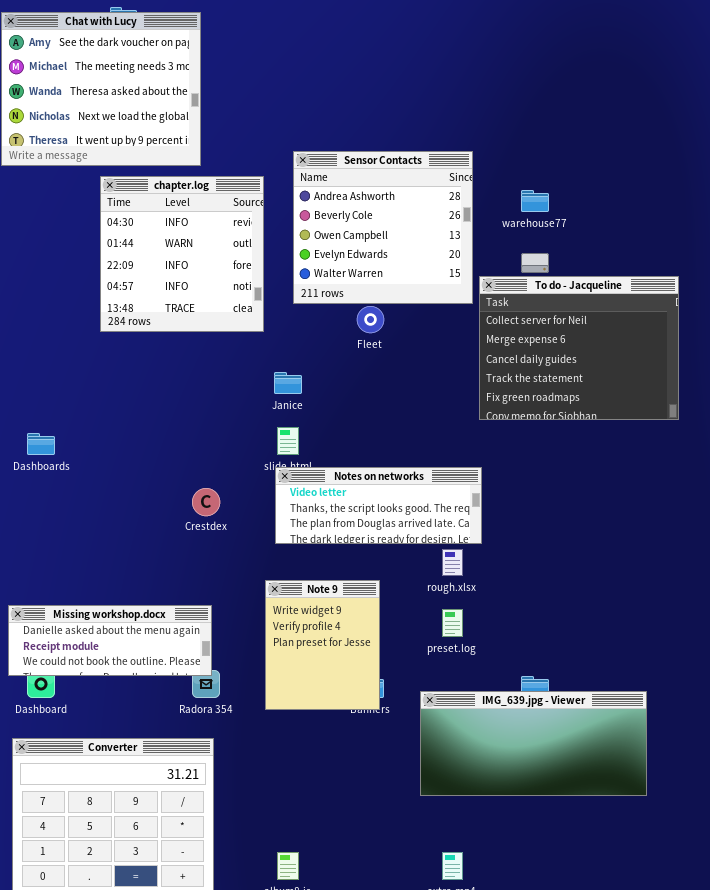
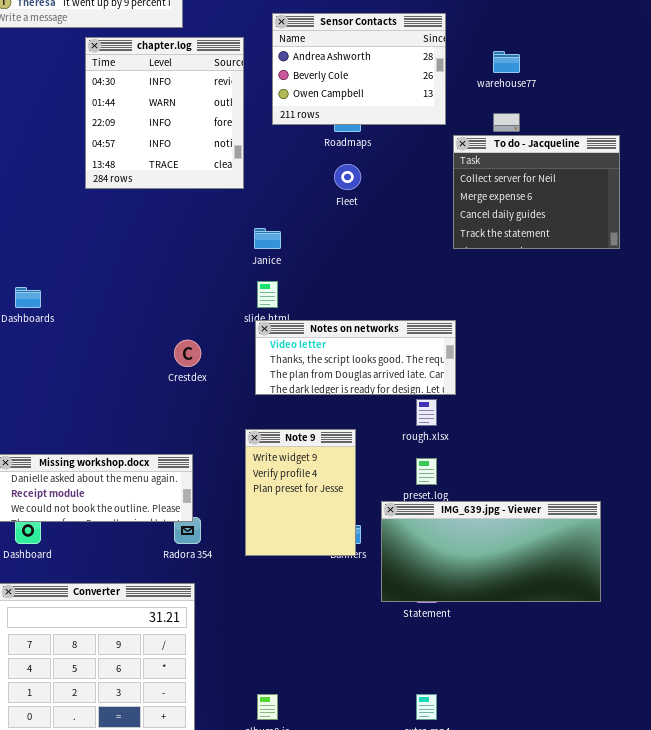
Sensor Contacts: [293,151,473,304] -> [272,13,446,125], resized
To do - Jacqueline: [479,276,679,420] -> [453,135,620,249], resized
IMG_639.jpg - Viewer: [420,691,647,796] -> [381,501,601,602], moved

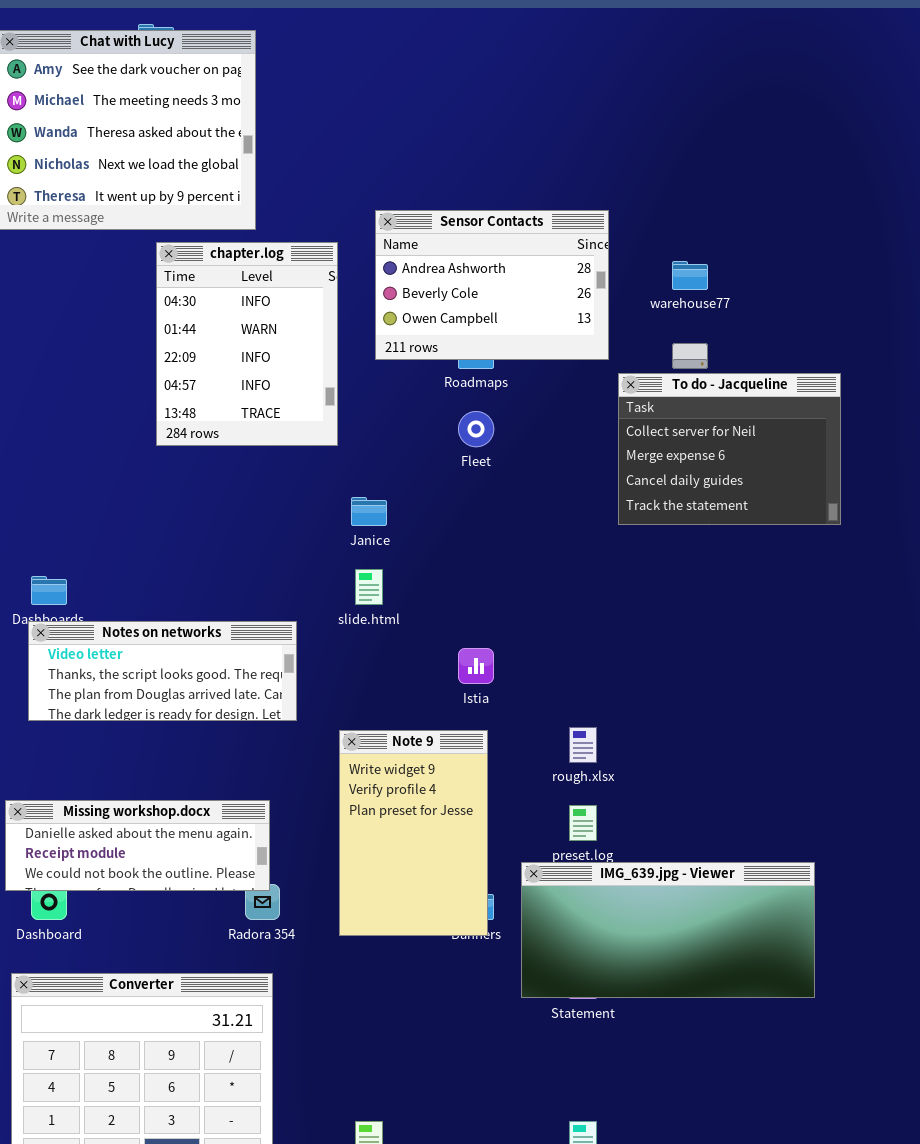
chapter.log: [85,37,244,189] -> [156,242,338,446], resized
Notes on networks: [255,320,456,395] -> [28,621,297,721], moved
Note 9: [245,429,356,556] -> [339,730,488,936], resized

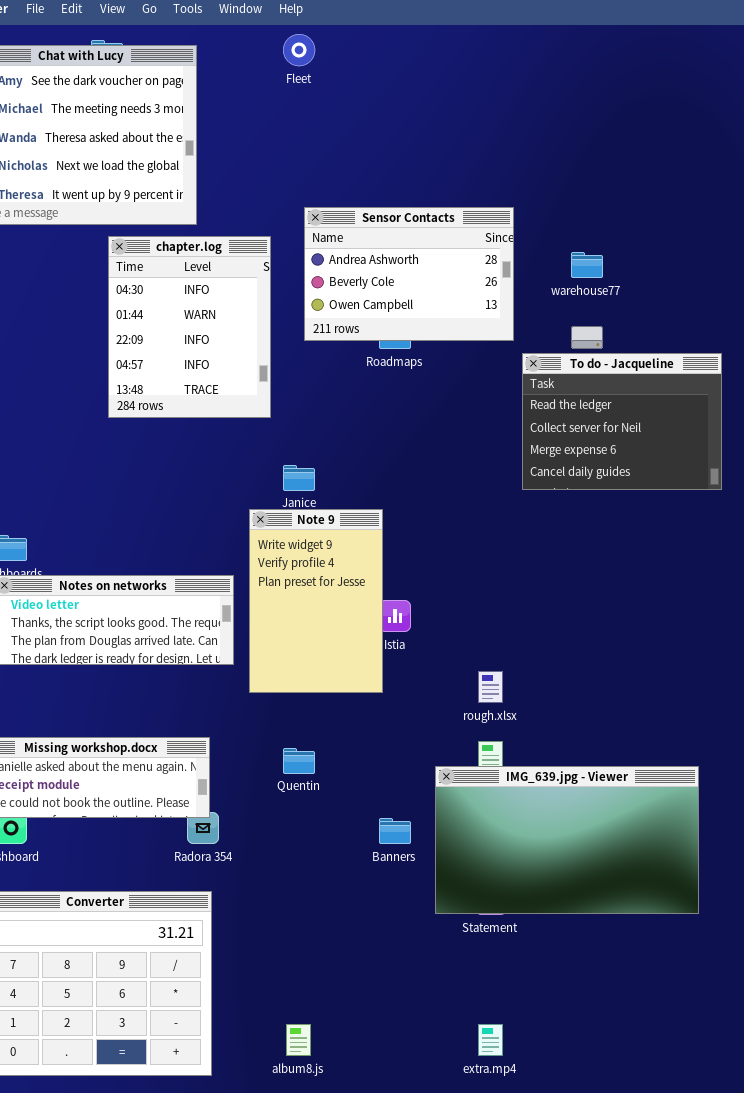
To do - Jacqueline: [618,373,841,525] -> [522,353,722,490], scrolled up 1 row
Fleet: [458,411,494,447] -> [283,34,315,66], moved
Note 9: [339,730,488,936] -> [249,509,383,693], moved
IMG_639.jpg - Viewer: [521,862,815,998] -> [435,766,699,914], resized

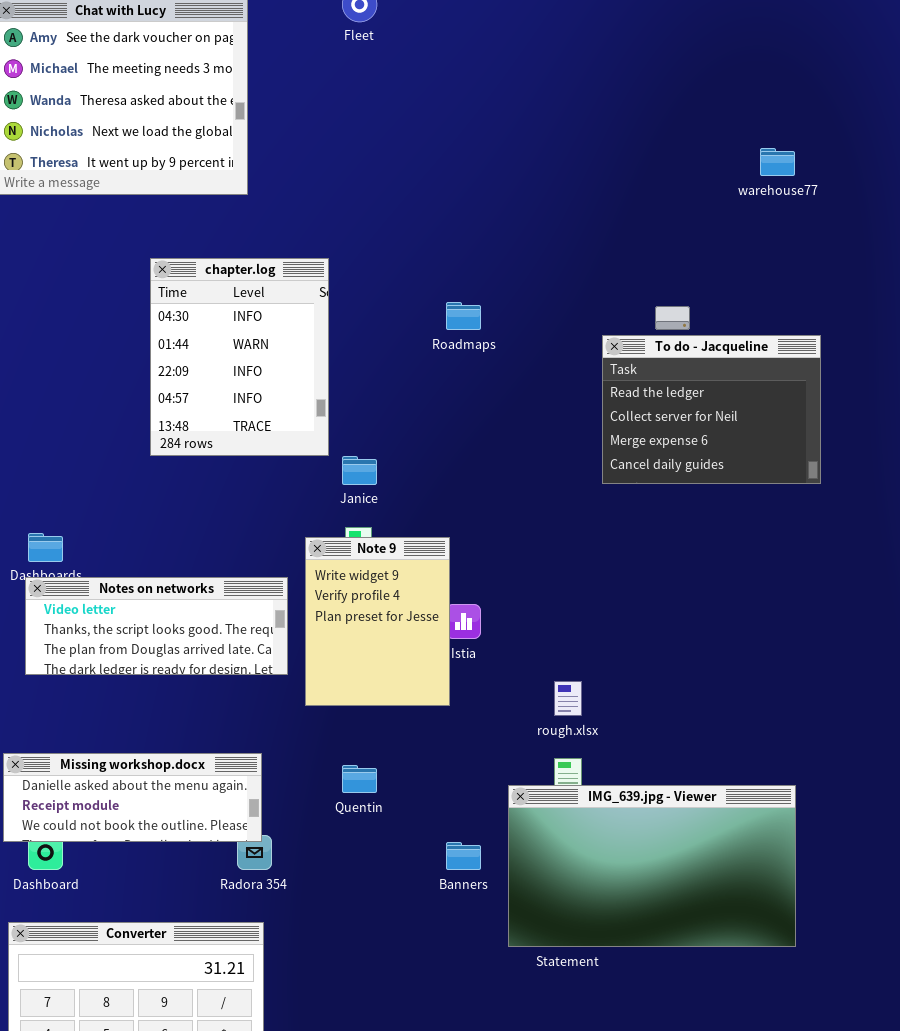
Sensor Contacts: [304,207,514,341] -> none, closed
chapter.log: [108,236,271,418] -> [150,258,329,456], moved
warehouse77: [571,252,603,278] -> [760,148,795,176], moved
Note 9: [249,509,383,693] -> [305,537,450,706], resized

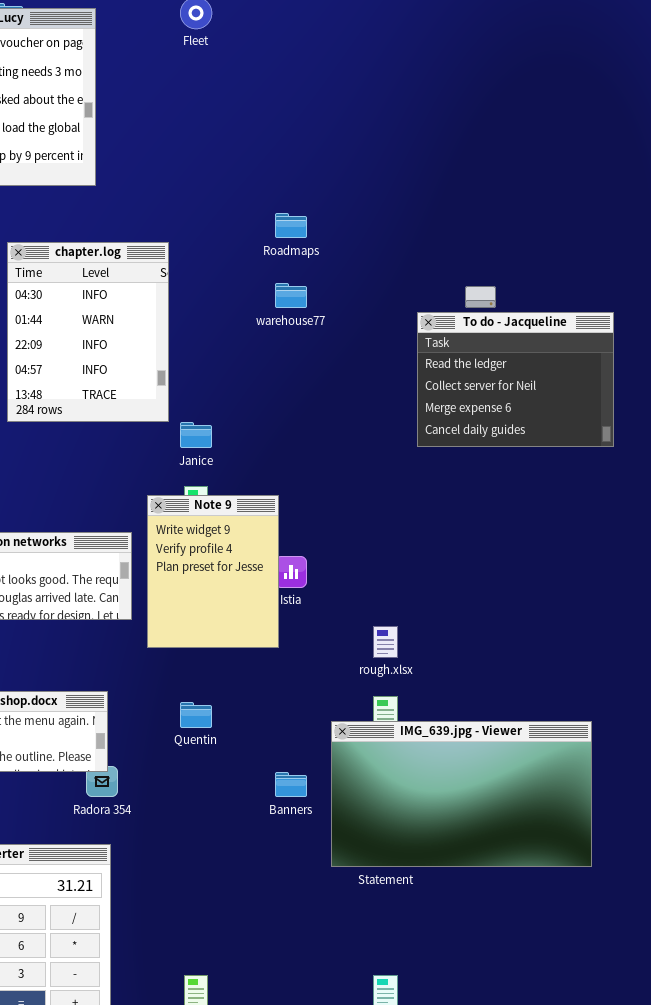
warehouse77: [760,148,795,176] -> [275,283,307,308], moved
Roadmaps: [446,302,481,330] -> [275,213,307,238], moved

